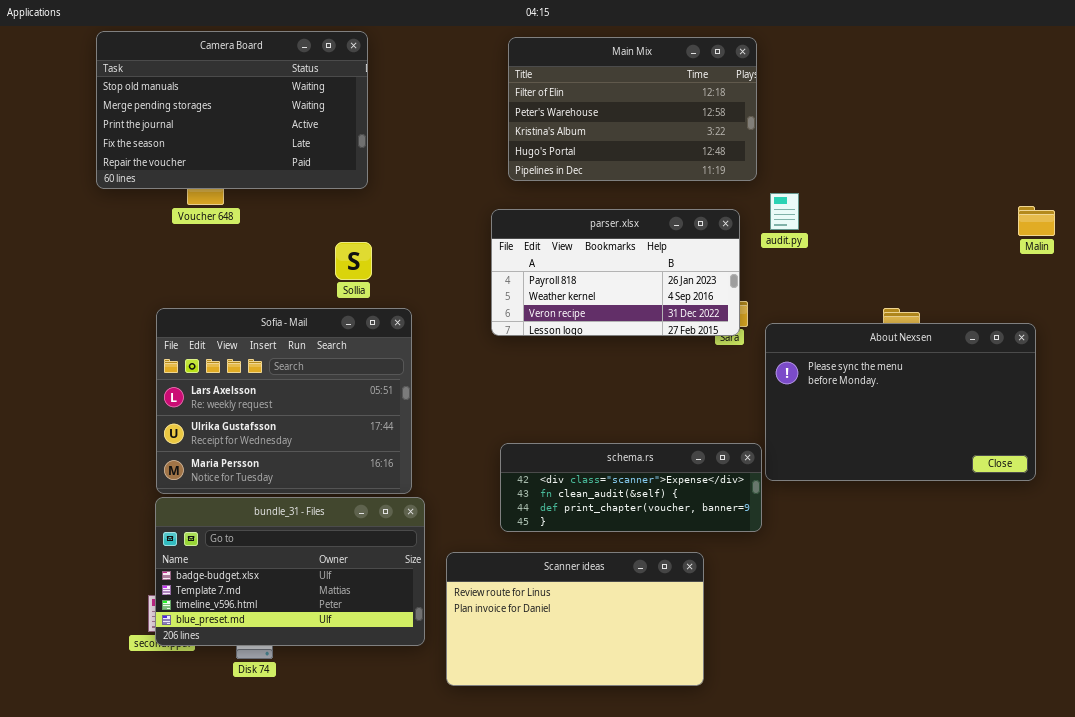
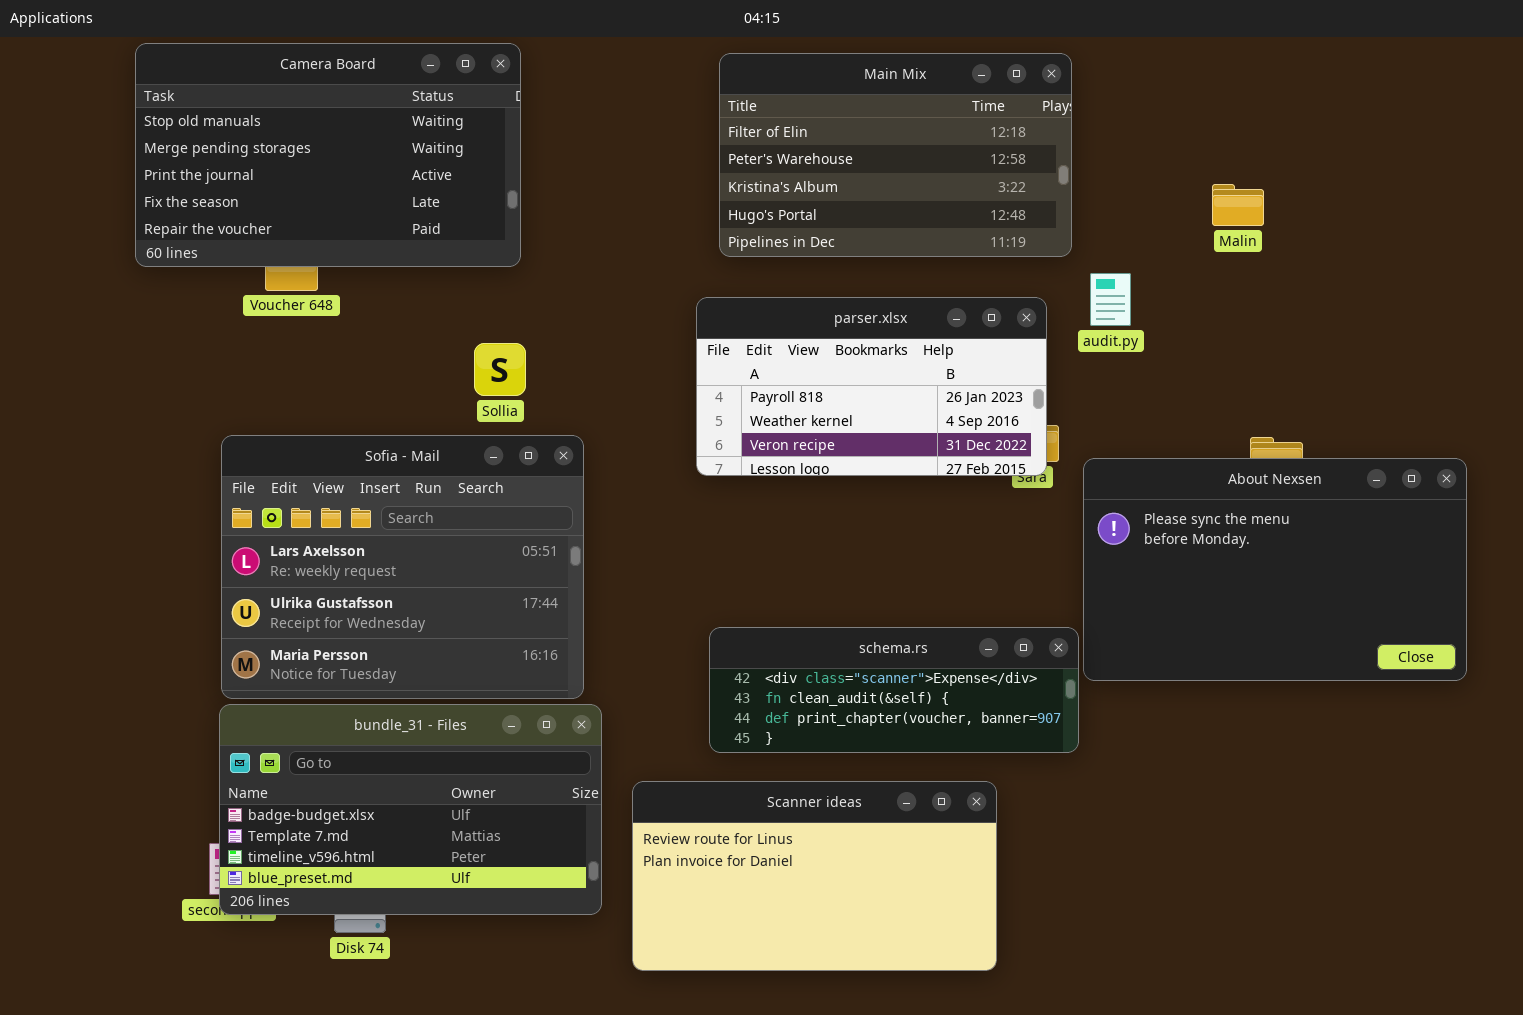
Malin: [1018,206,1055,236] -> [1212,184,1264,226], moved

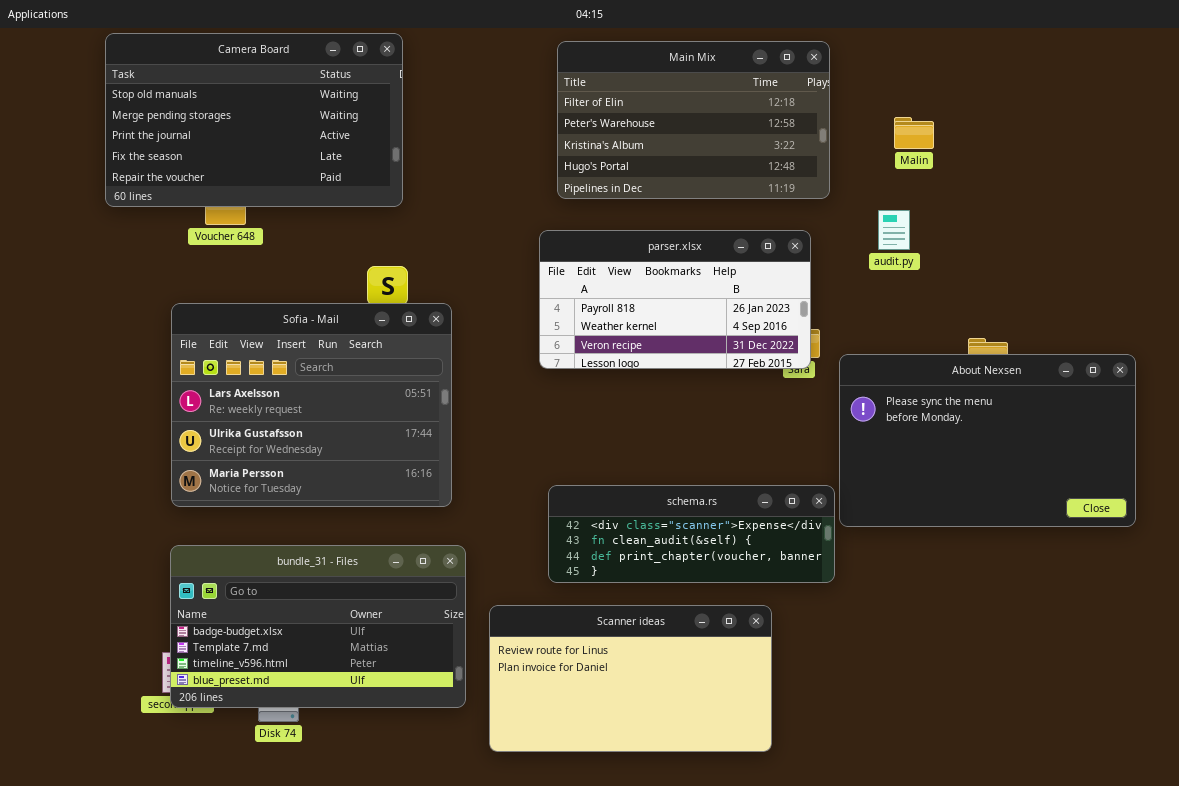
Malin: [1212,184,1264,226] -> [894,117,934,149], moved
audit.py: [1090,273,1131,326] -> [878,210,910,250], moved
Sofia - Mail: [221,435,584,699] -> [171,303,452,507], moved

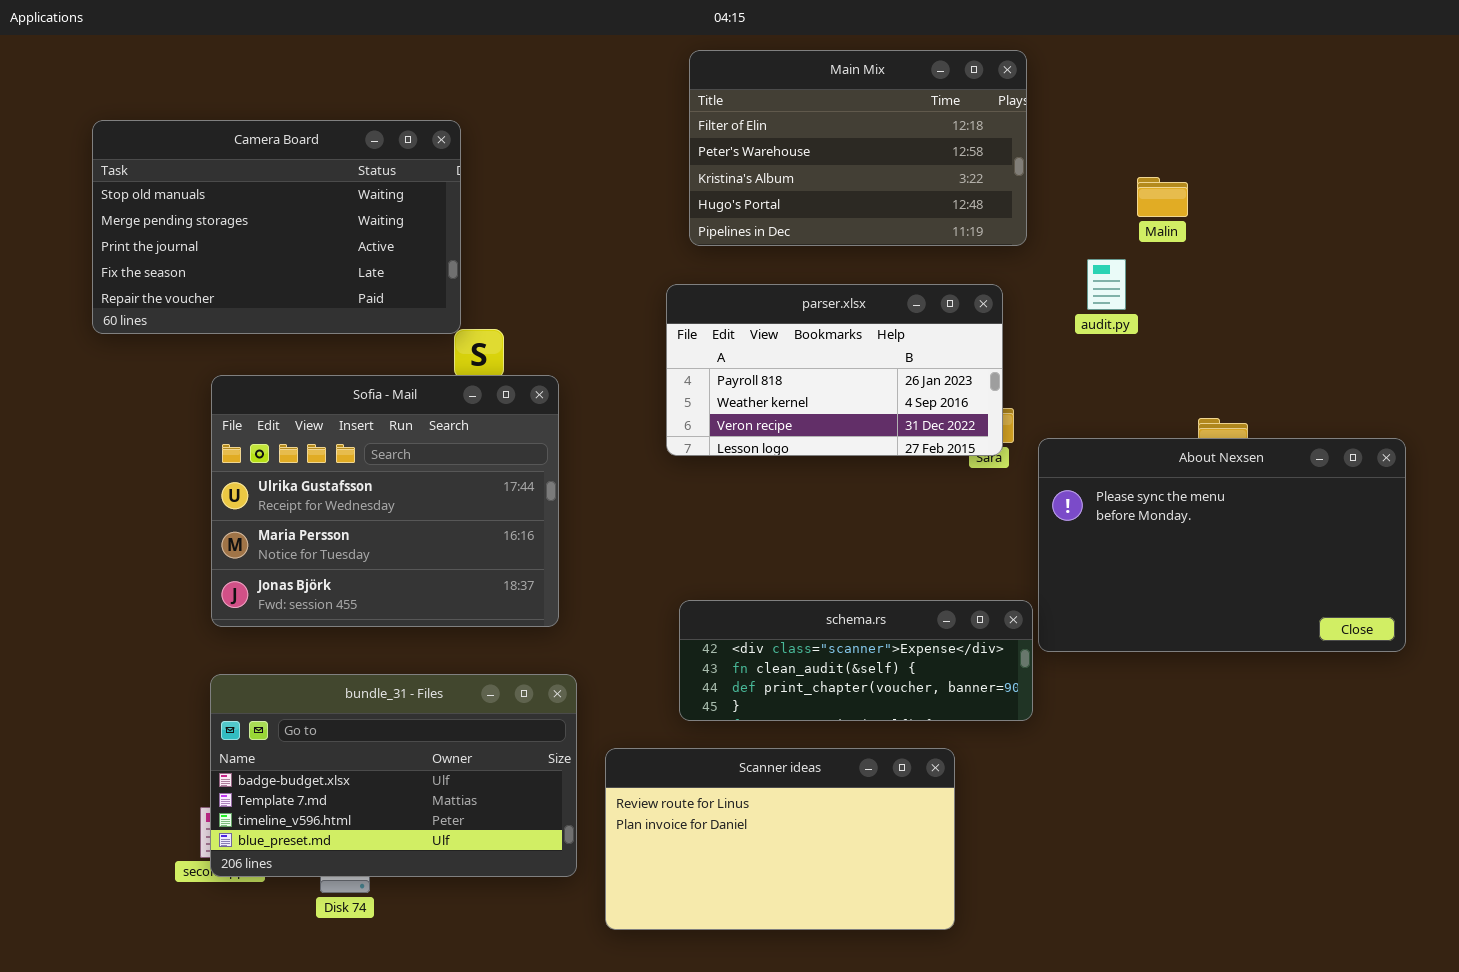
Camera Board: [105,33,403,207] -> [92,120,461,334], moved
Malin: [894,117,934,149] -> [1137,177,1188,217], moved
Sofia - Mail: [171,303,452,507] -> [211,375,559,627], scrolled down 1 row

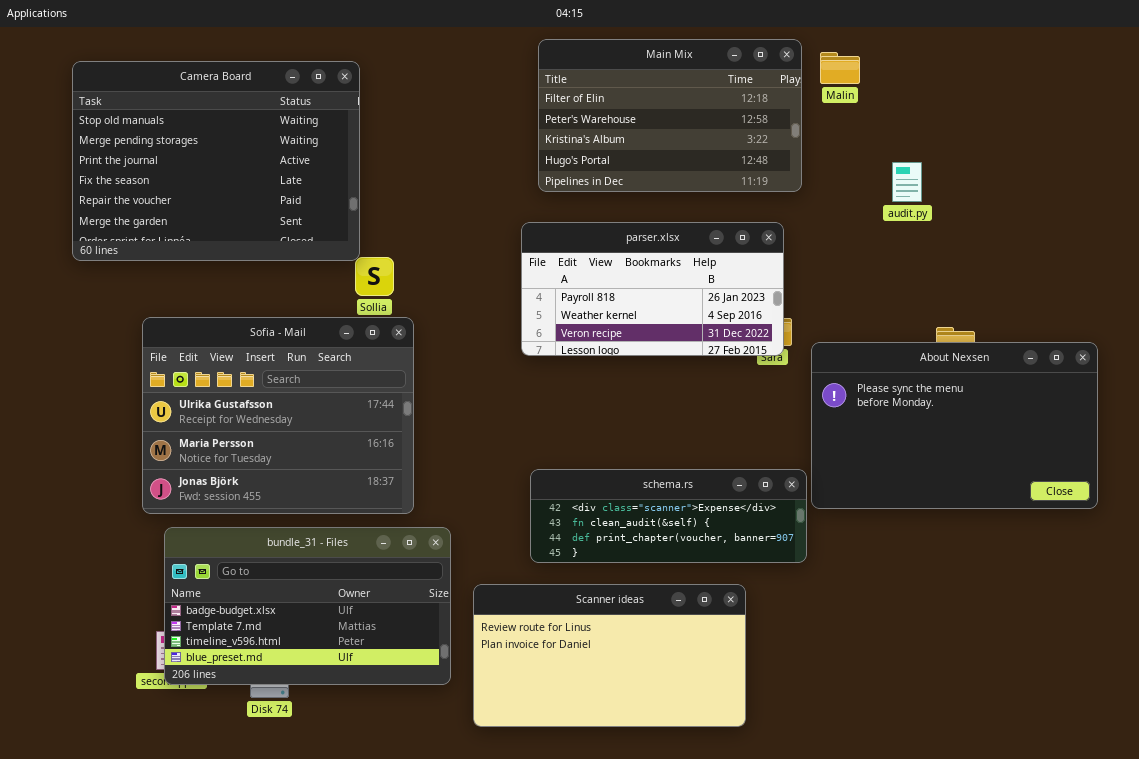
Camera Board: [92,120,461,334] -> [72,61,360,261], resized
Malin: [1137,177,1188,217] -> [820,52,860,84], moved
audit.py: [1087,259,1126,310] -> [892,162,922,202], moved
Sofia - Mail: [211,375,559,627] -> [142,317,414,514], moved

